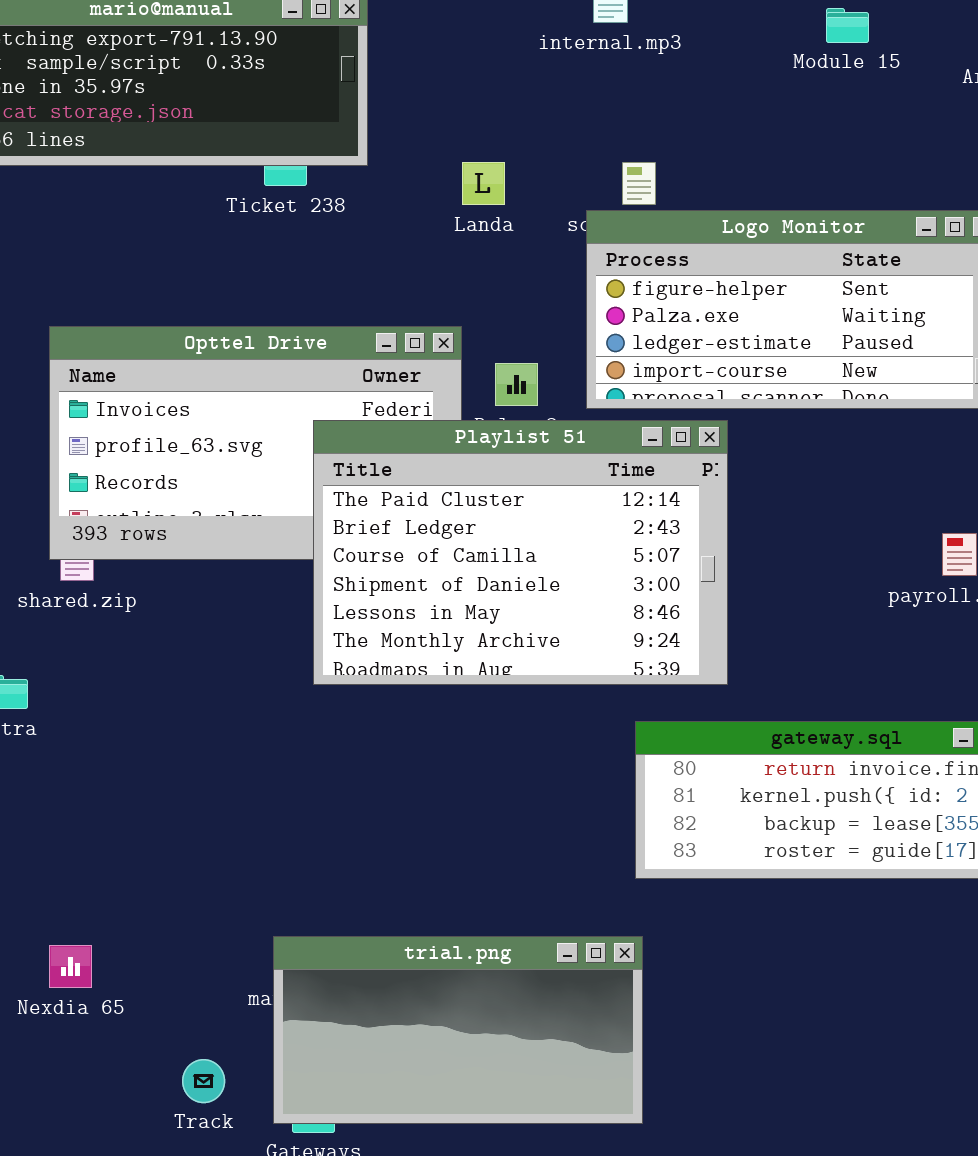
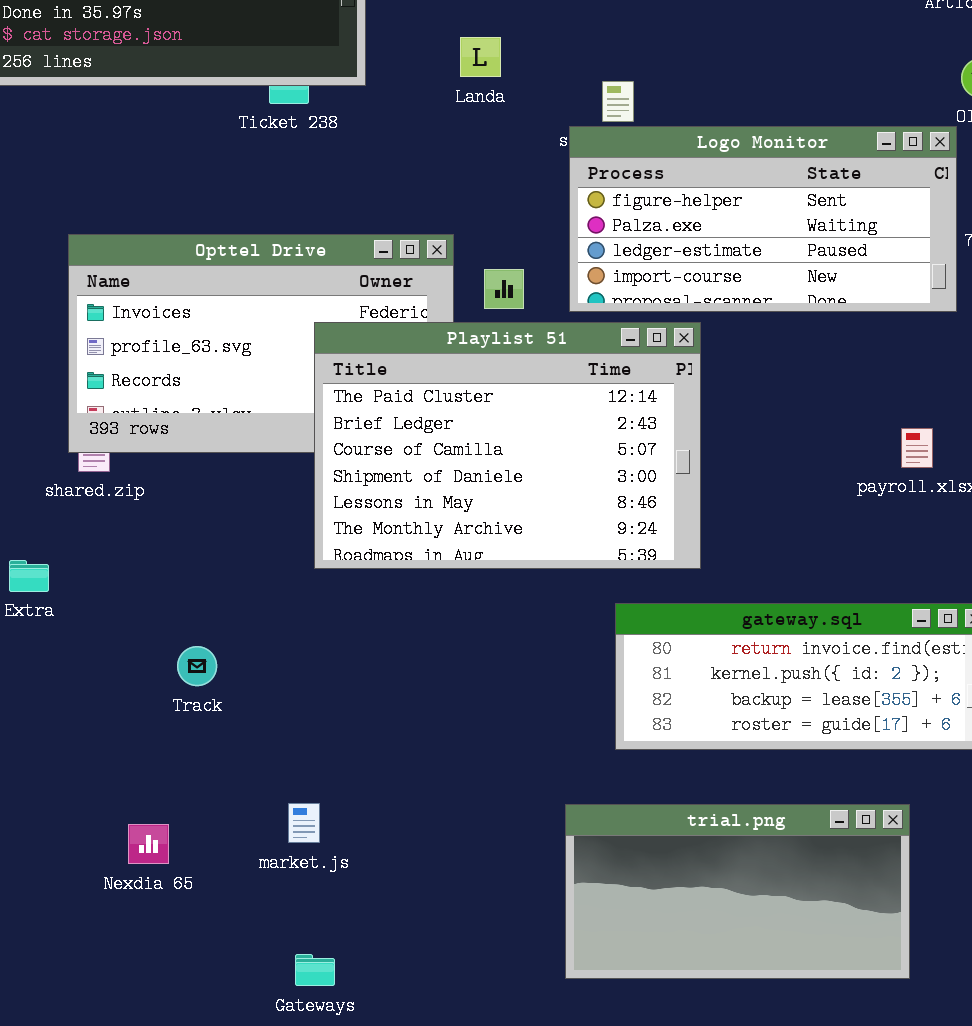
Landa: [462,162,505,205] -> [460,37,501,77], moved
trial.png: [273,936,643,1124] -> [565,804,910,979], moved
Nexdia 65: [49,945,92,988] -> [128,824,169,864], moved
Track: [182,1059,225,1103] -> [177,646,217,686], moved

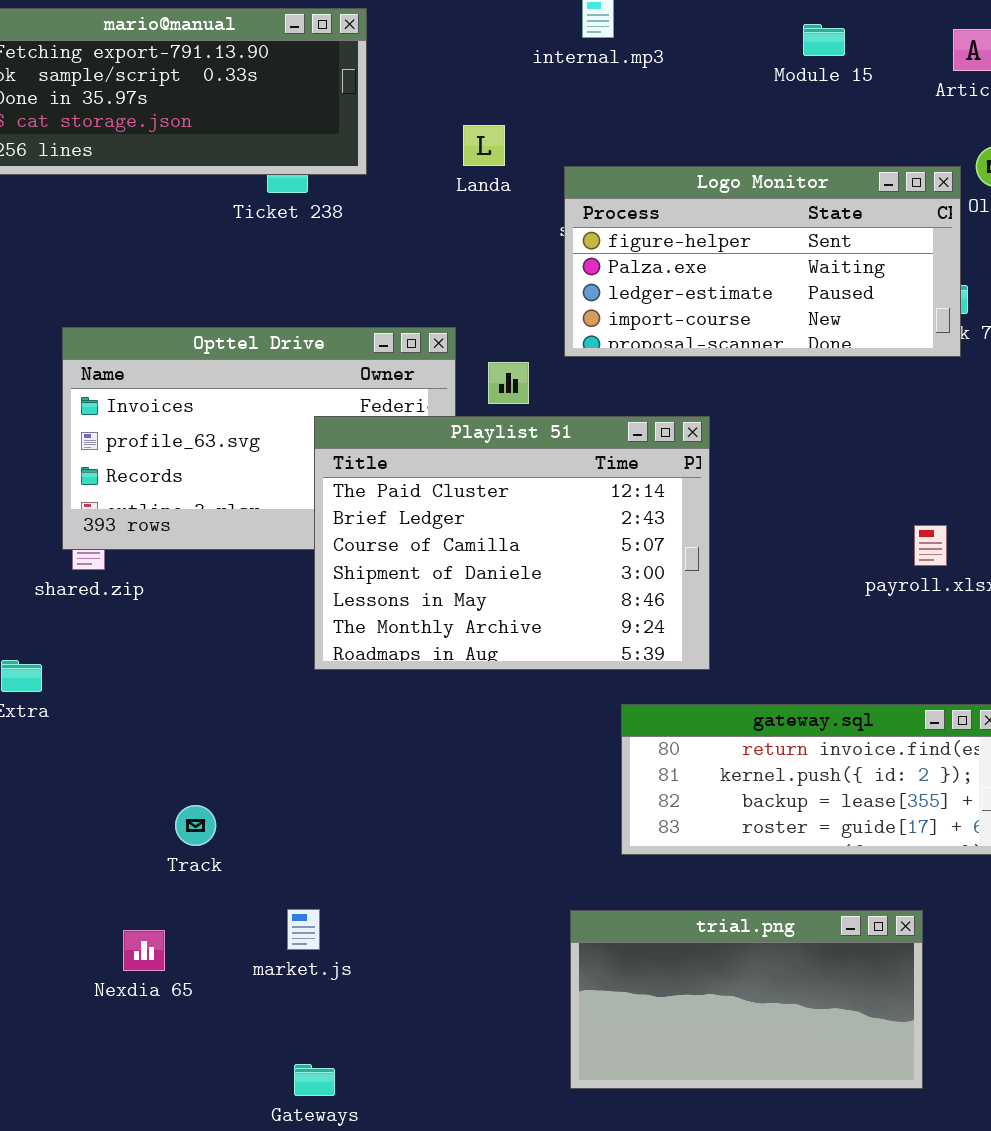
Logo Monitor: [569,126,957,312] -> [564,166,961,357], moved
Track: [177,646,217,686] -> [175,805,216,846], moved

